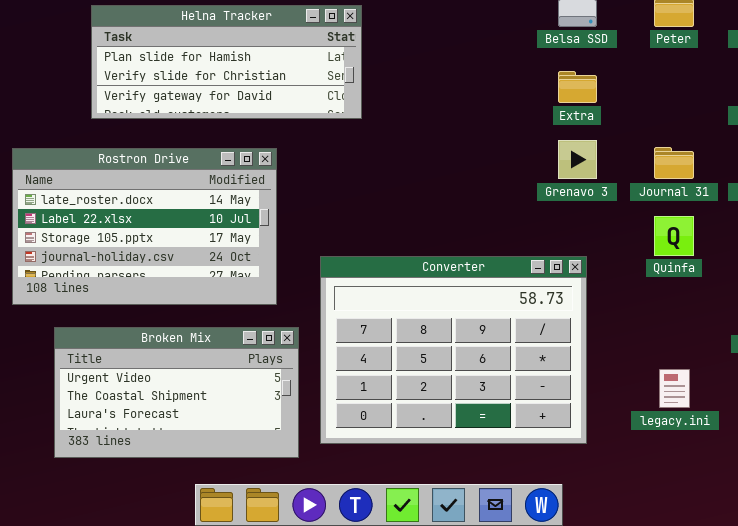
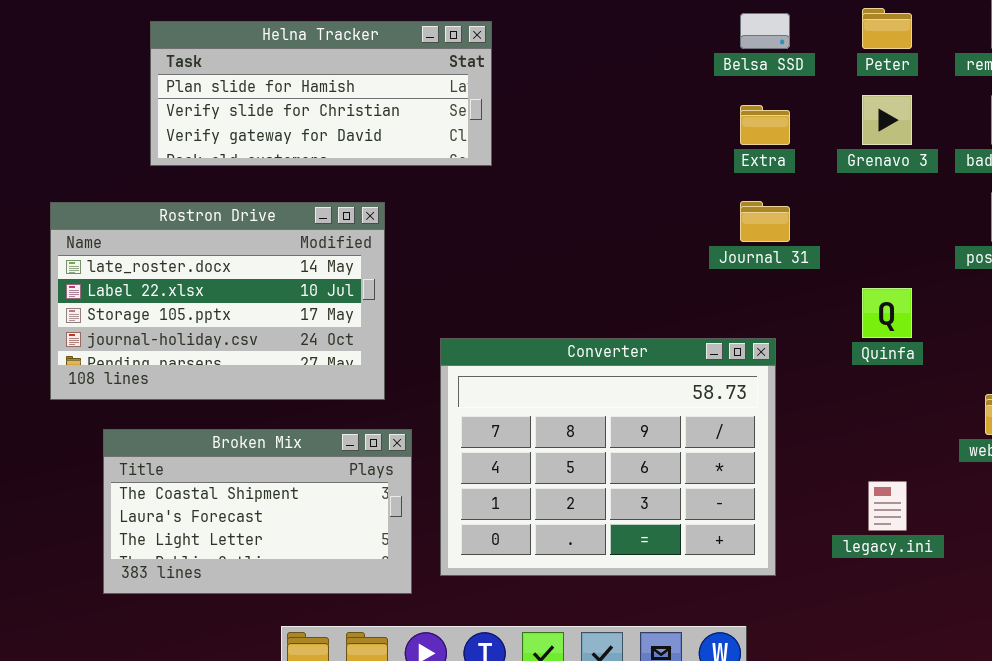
Grenavo 3: [558,140,597,179] -> [862,95,912,145], moved
Journal 31: [654,147,694,179] -> [740,201,790,242], moved
Broken Mix: [54,327,299,458] -> [103,429,412,594], scrolled down 1 row

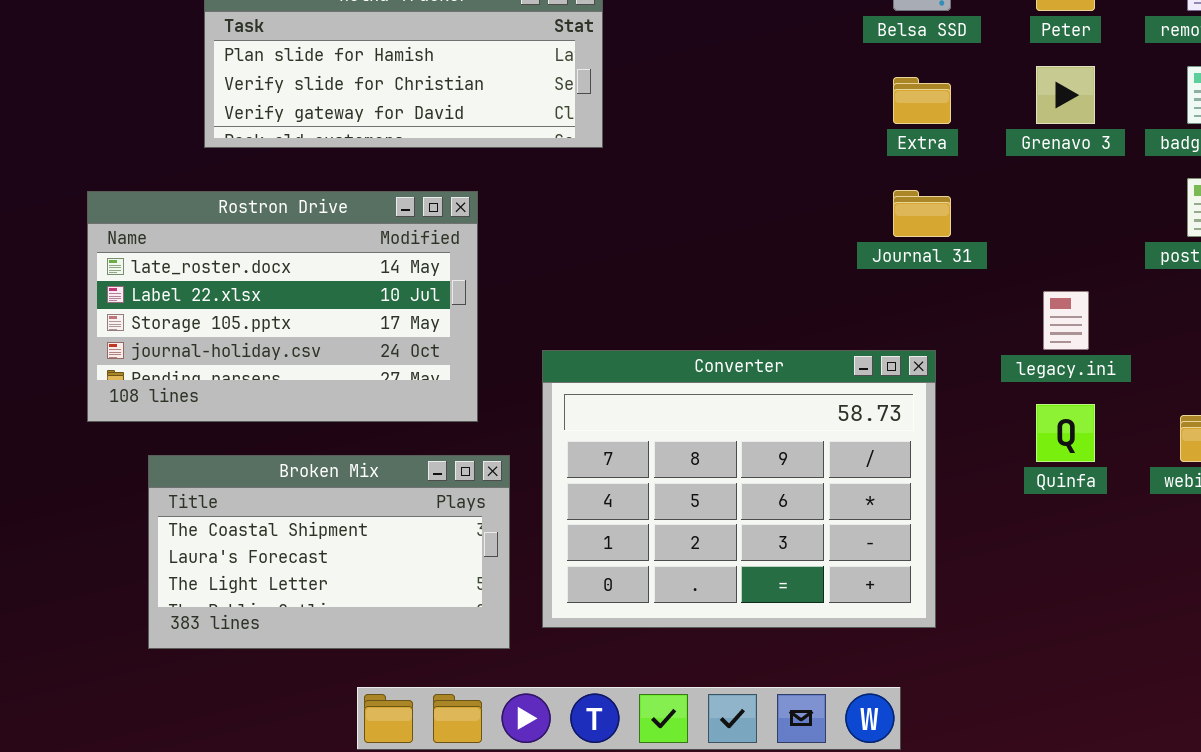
Quinfa: [862,288,912,338] -> [1036,404,1095,462], moved
legacy.ini: [868,481,907,531] -> [1043,291,1089,350], moved

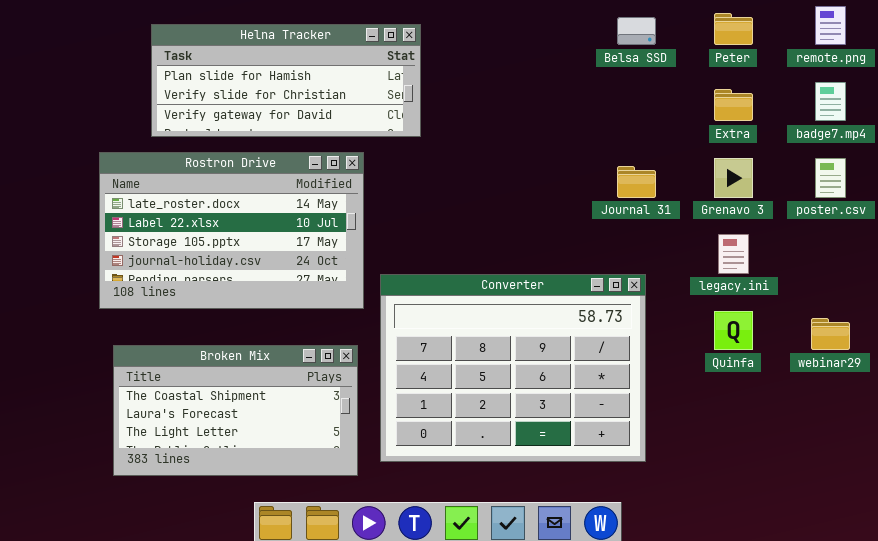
Grenavo 3: [1036,66,1095,124] -> [714,158,753,198], moved
Extra: [893,77,951,124] -> [714,89,753,121], moved
Rostron Drive: [87,191,478,422] -> [99,152,364,309], moved

